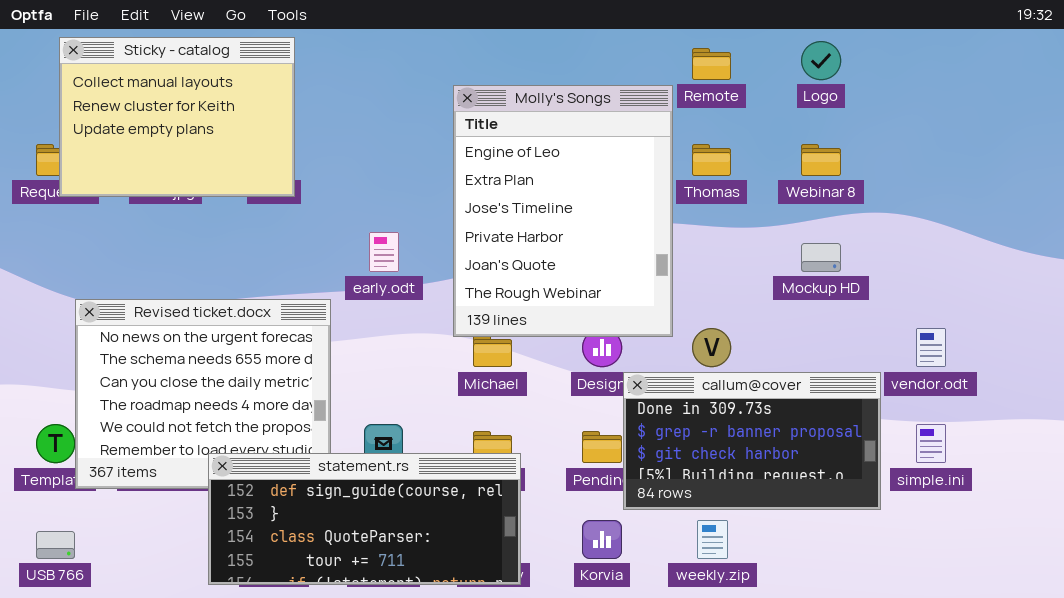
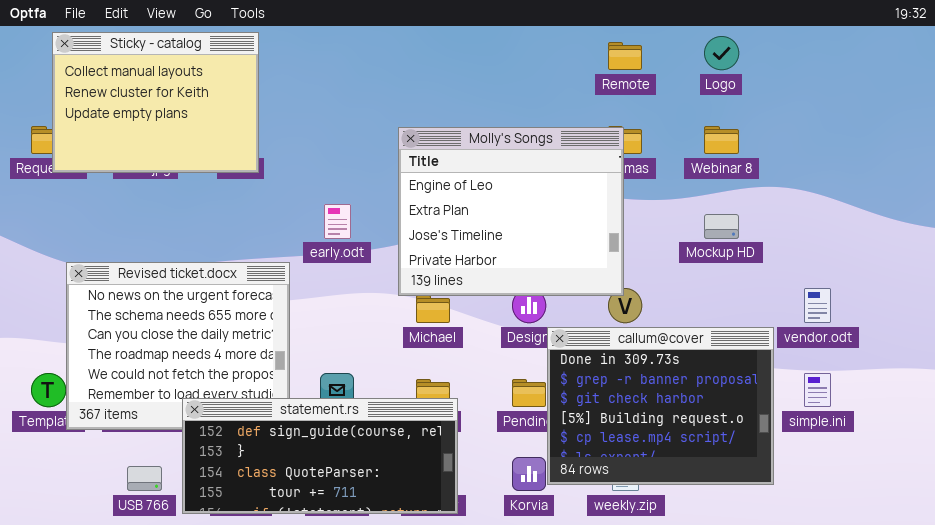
Molly's Songs: [453,85,673,337] -> [398,127,624,296], resized
callum@cover: [623,372,881,510] -> [547,327,774,485], resized
USB 766: [36,531,75,559] -> [127,466,162,491], moved

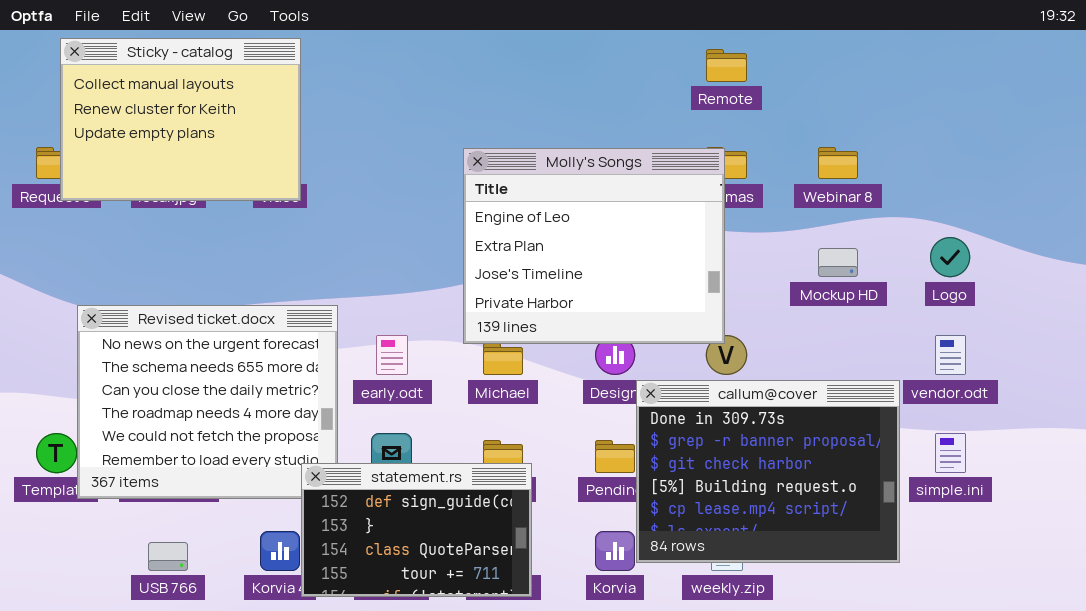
Logo: [704,36,739,70] -> [930,237,970,277], moved
early.odt: [324,204,351,239] -> [376,335,408,375], moved
statement.rs: [182,398,458,514] -> [301,463,532,597], resized

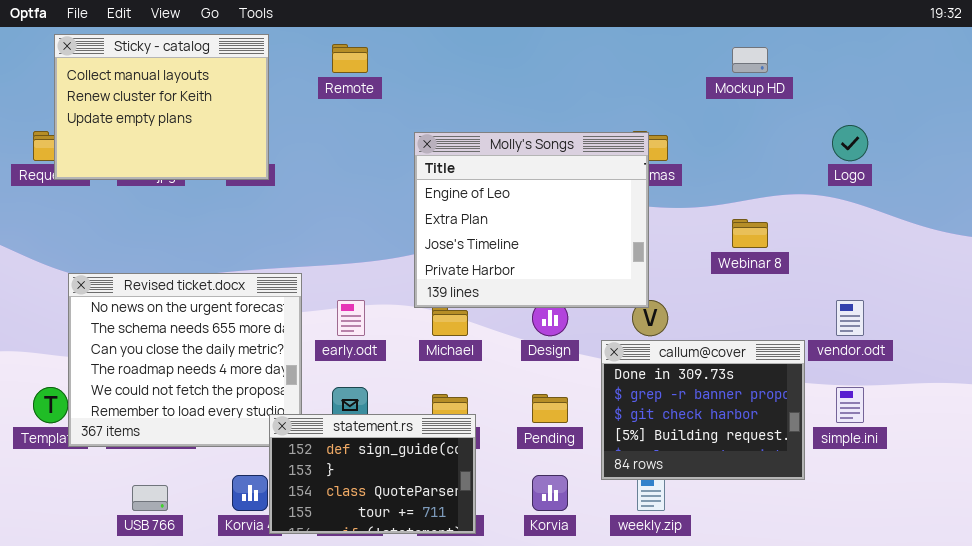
Remote: [706,49,747,82] -> [332,44,368,73], moved
Webinar 8: [818,147,858,179] -> [732,219,768,248], moved
Logo: [930,237,970,277] -> [832,125,868,161], moved
Mockup HD: [818,248,858,277] -> [732,47,768,73], moved
callum@cover: [636,380,900,563] -> [601,340,805,480], resized

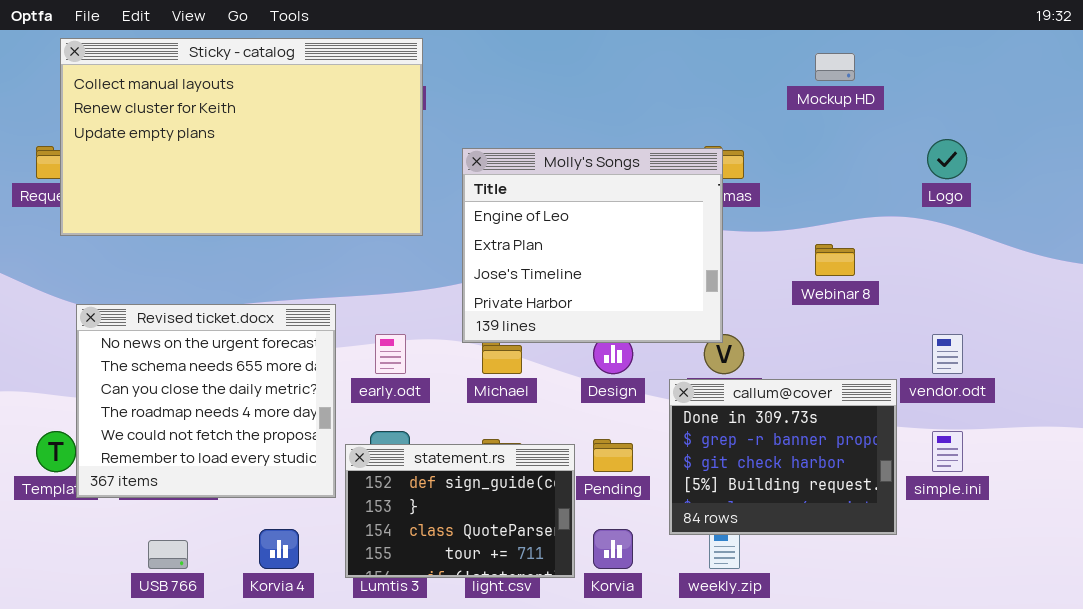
Sticky - catalog: [54,34,269,180] -> [60,38,423,236], resized
statement.rs: [269,414,476,534] -> [345,444,575,578], moved

